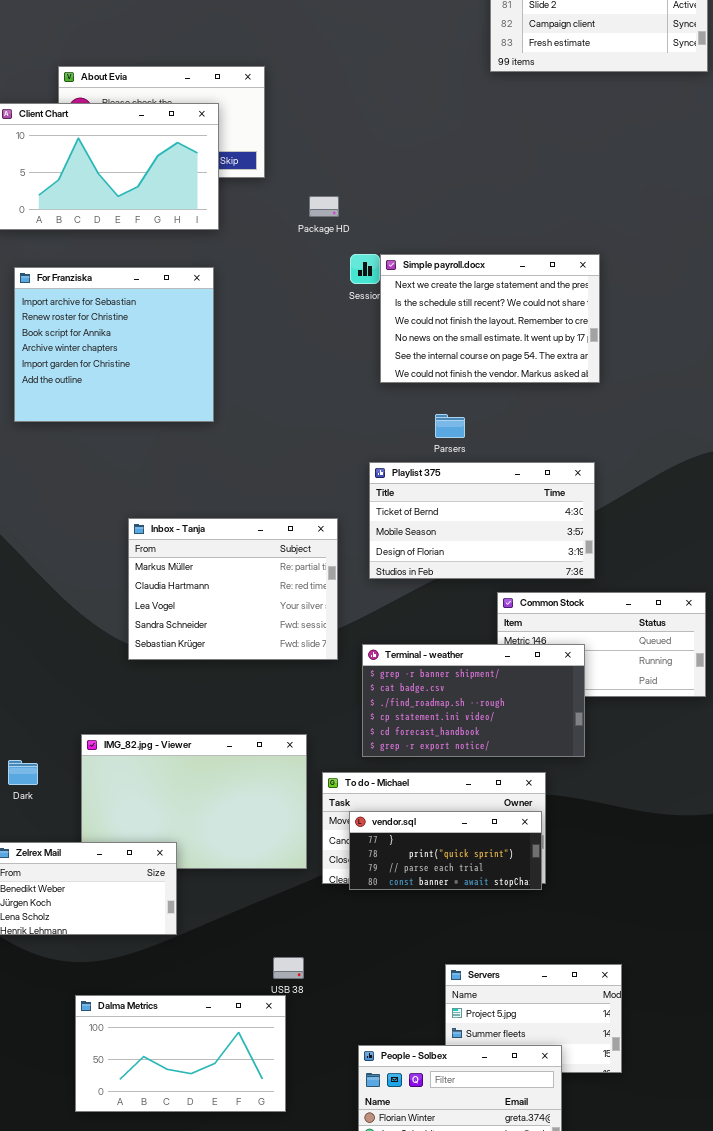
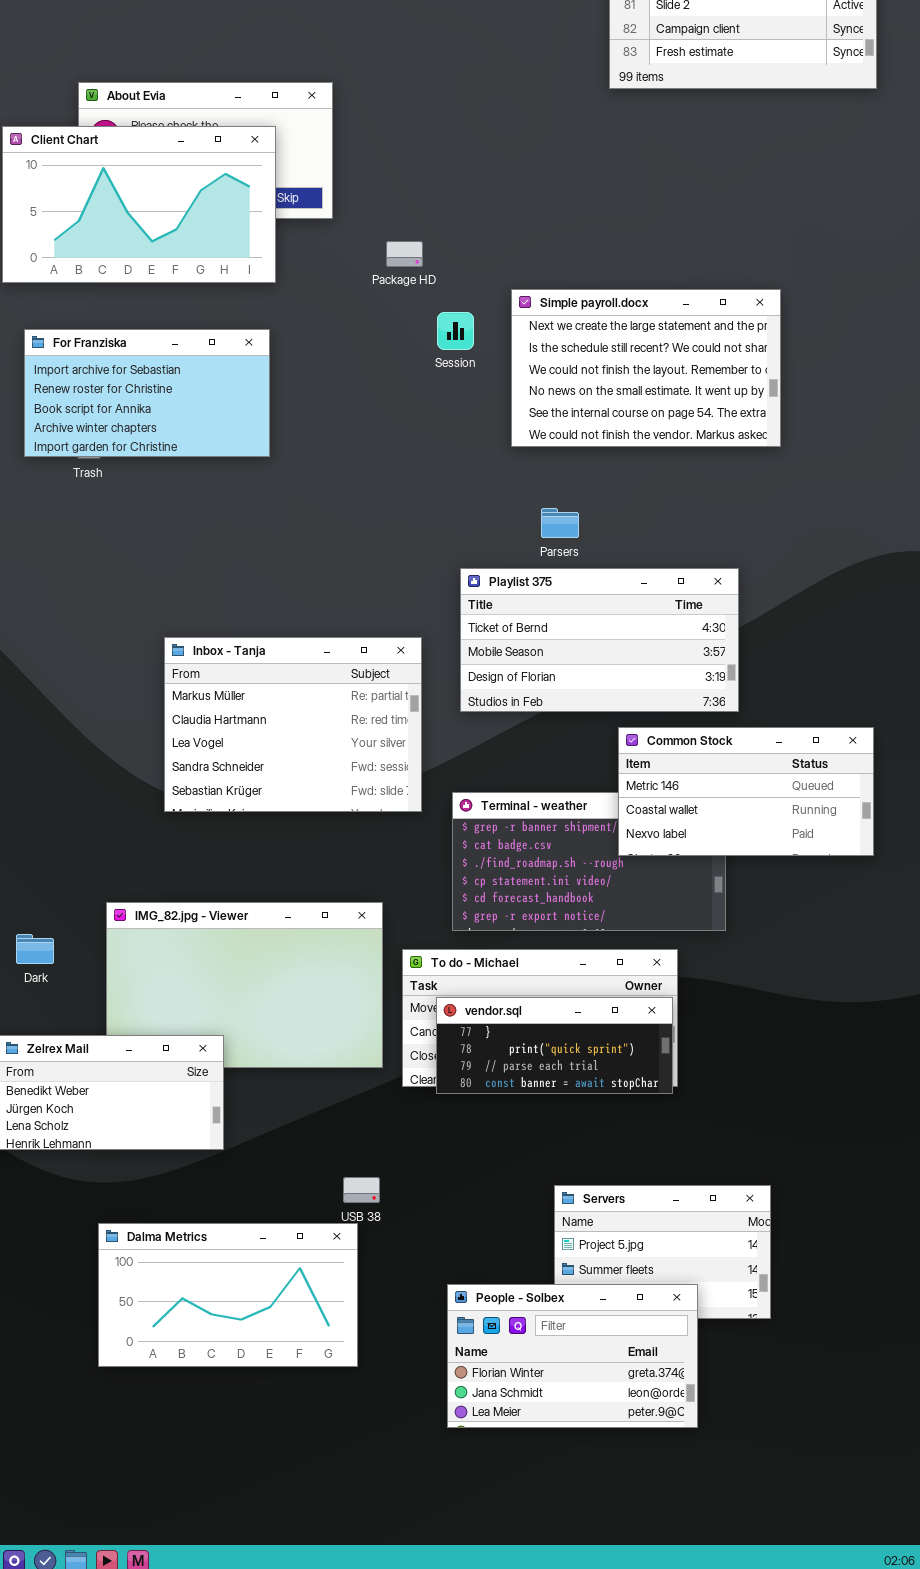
Simple payroll.docx: [380,254,600,383] -> [511,289,781,447], moved
For Franziska: [14,267,214,422] -> [24,329,270,457], resized
Common Stock: [497,592,706,697] -> [618,727,874,856], raised

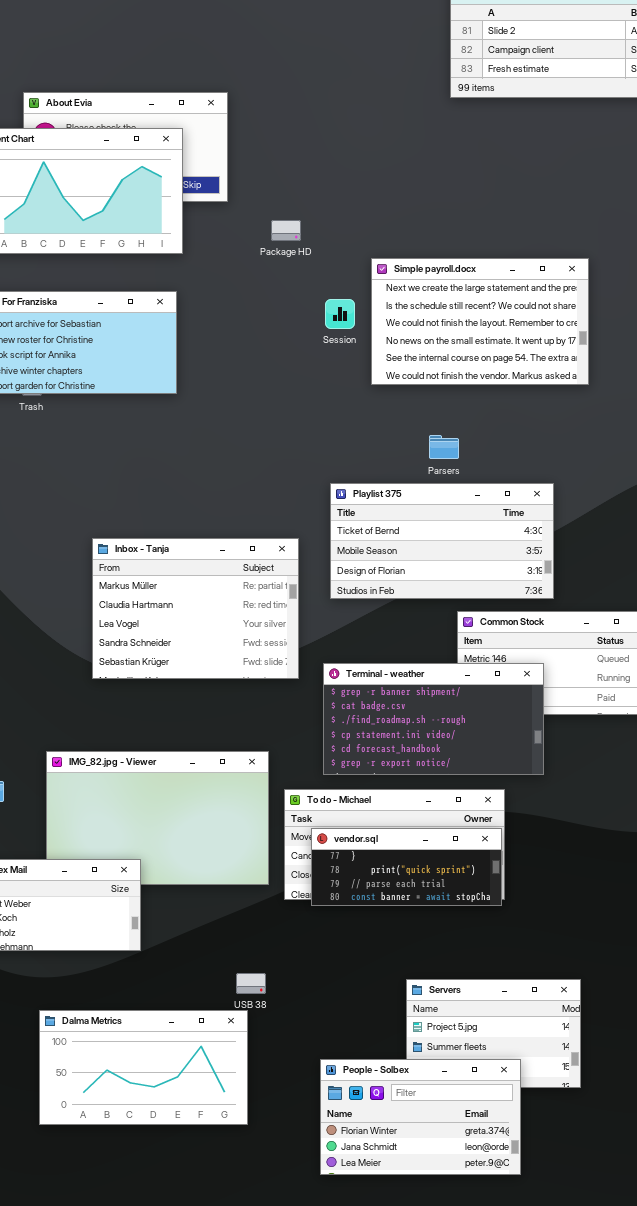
Session: [437,312,474,350] -> [325,299,355,329], moved
Parsers: [541,508,579,538] -> [429,435,459,459], moved
Terminal - weather: [452,792,726,931] -> [323,663,544,775], raised

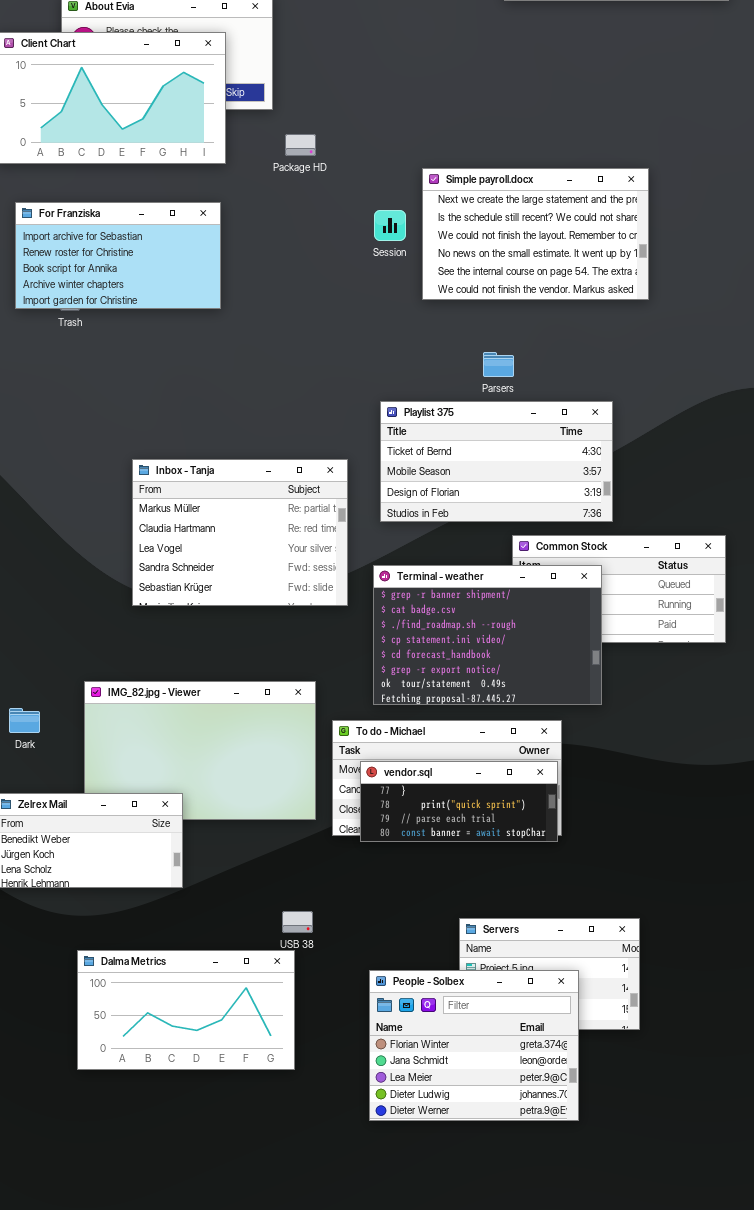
Package HD: [271,220,301,241] -> [285,134,316,156], moved
Terminal - weather: [323,663,544,775] -> [373,565,602,705], resized
People - Solbex: [320,1059,521,1175] -> [369,970,579,1121], resized

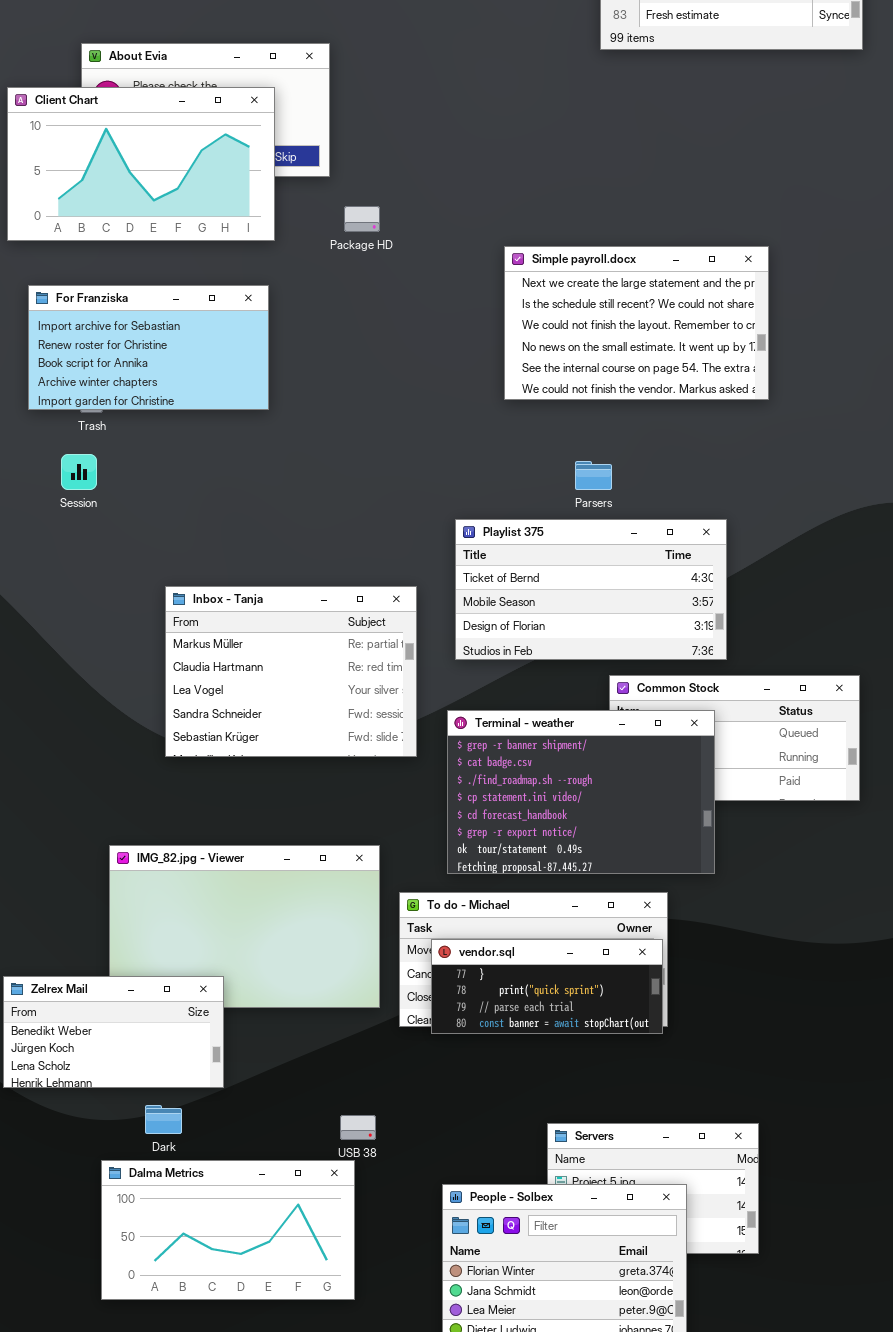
Session: [374,210,406,241] -> [61,454,97,490], moved
Dark: [9,708,40,733] -> [145,1105,182,1134], moved

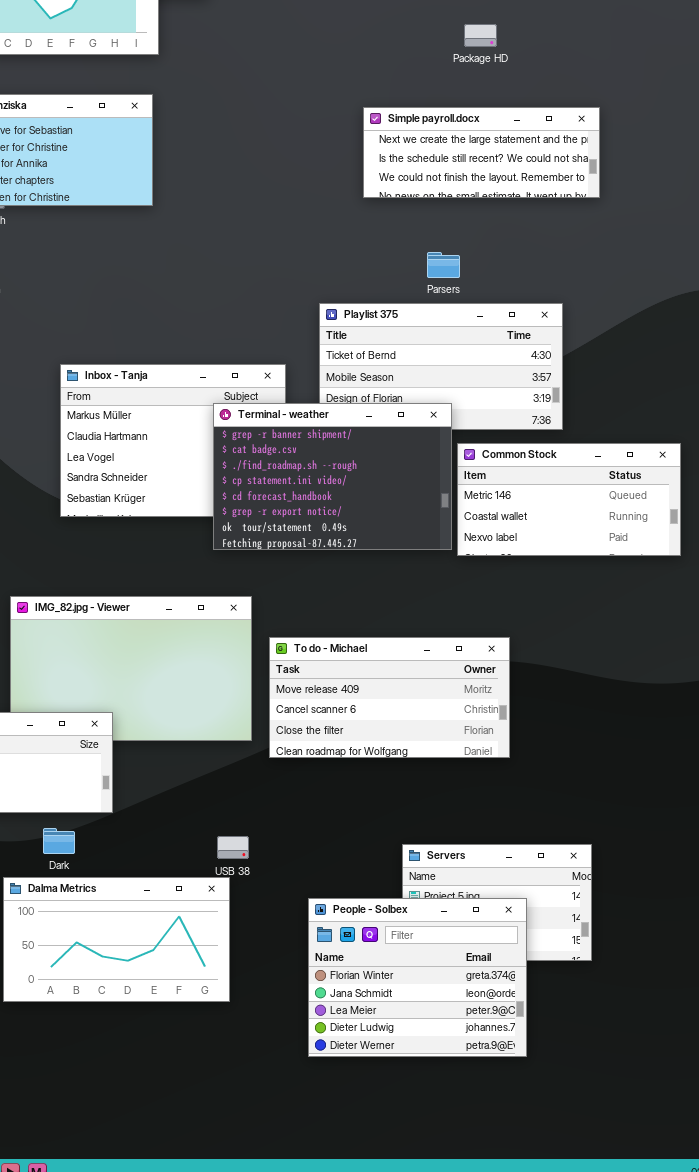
Package HD: [344,206,380,232] -> [464,24,497,47], moved
Simple payroll.docx: [504,246,769,400] -> [363,107,600,198], resized
Terminal - weather: [447,710,715,874] -> [213,403,452,550], moved
vendor.sql: [431,939,663,1034] -> none, closed

